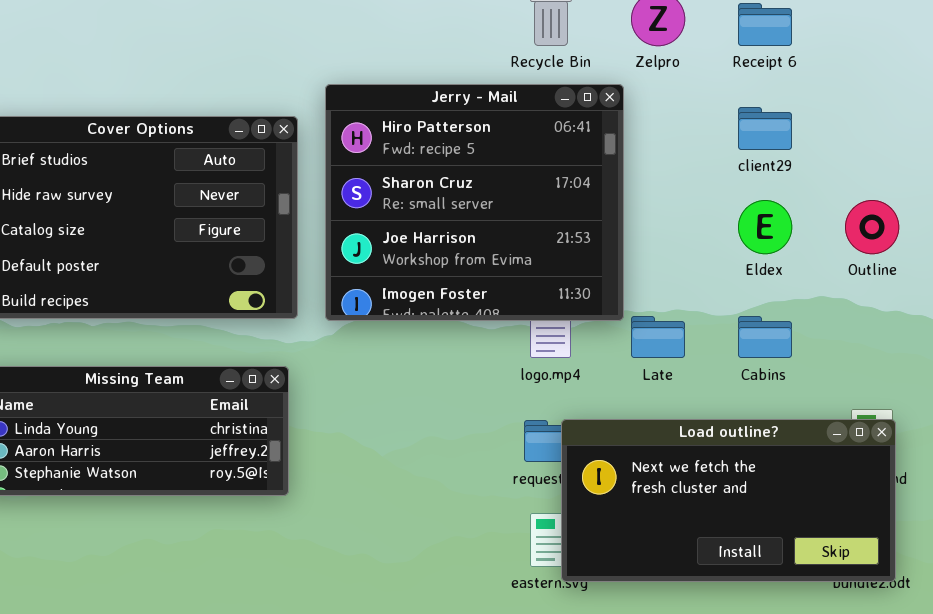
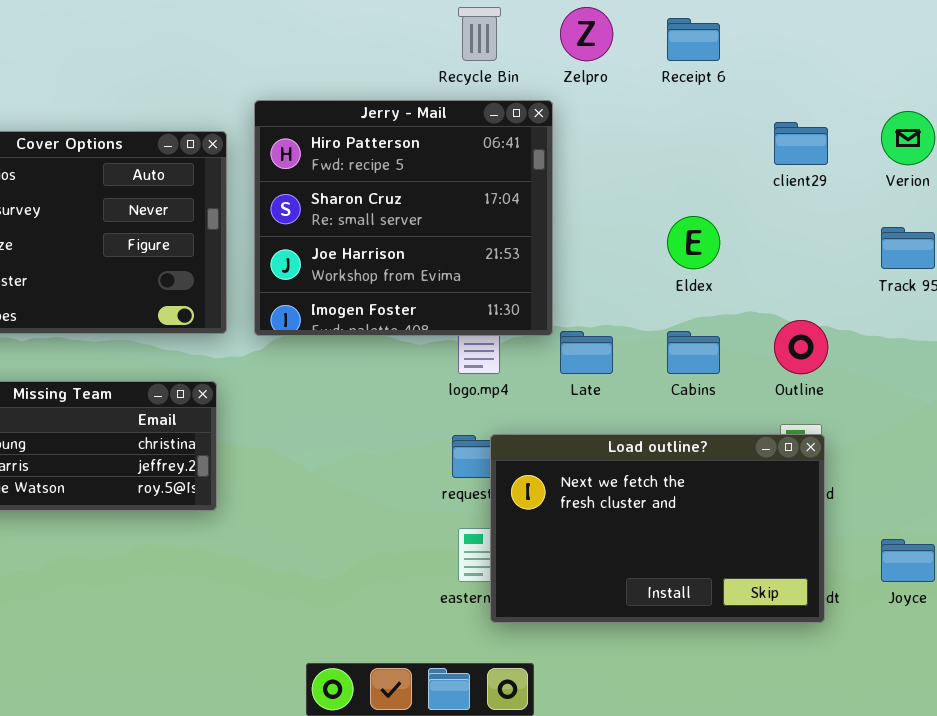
client29: [738,107,792,150] -> [774,122,828,165], moved
Outline: [845,200,899,254] -> [774,320,828,374], moved
Load outline?: [561,419,896,582] -> [490,434,825,623], resized

